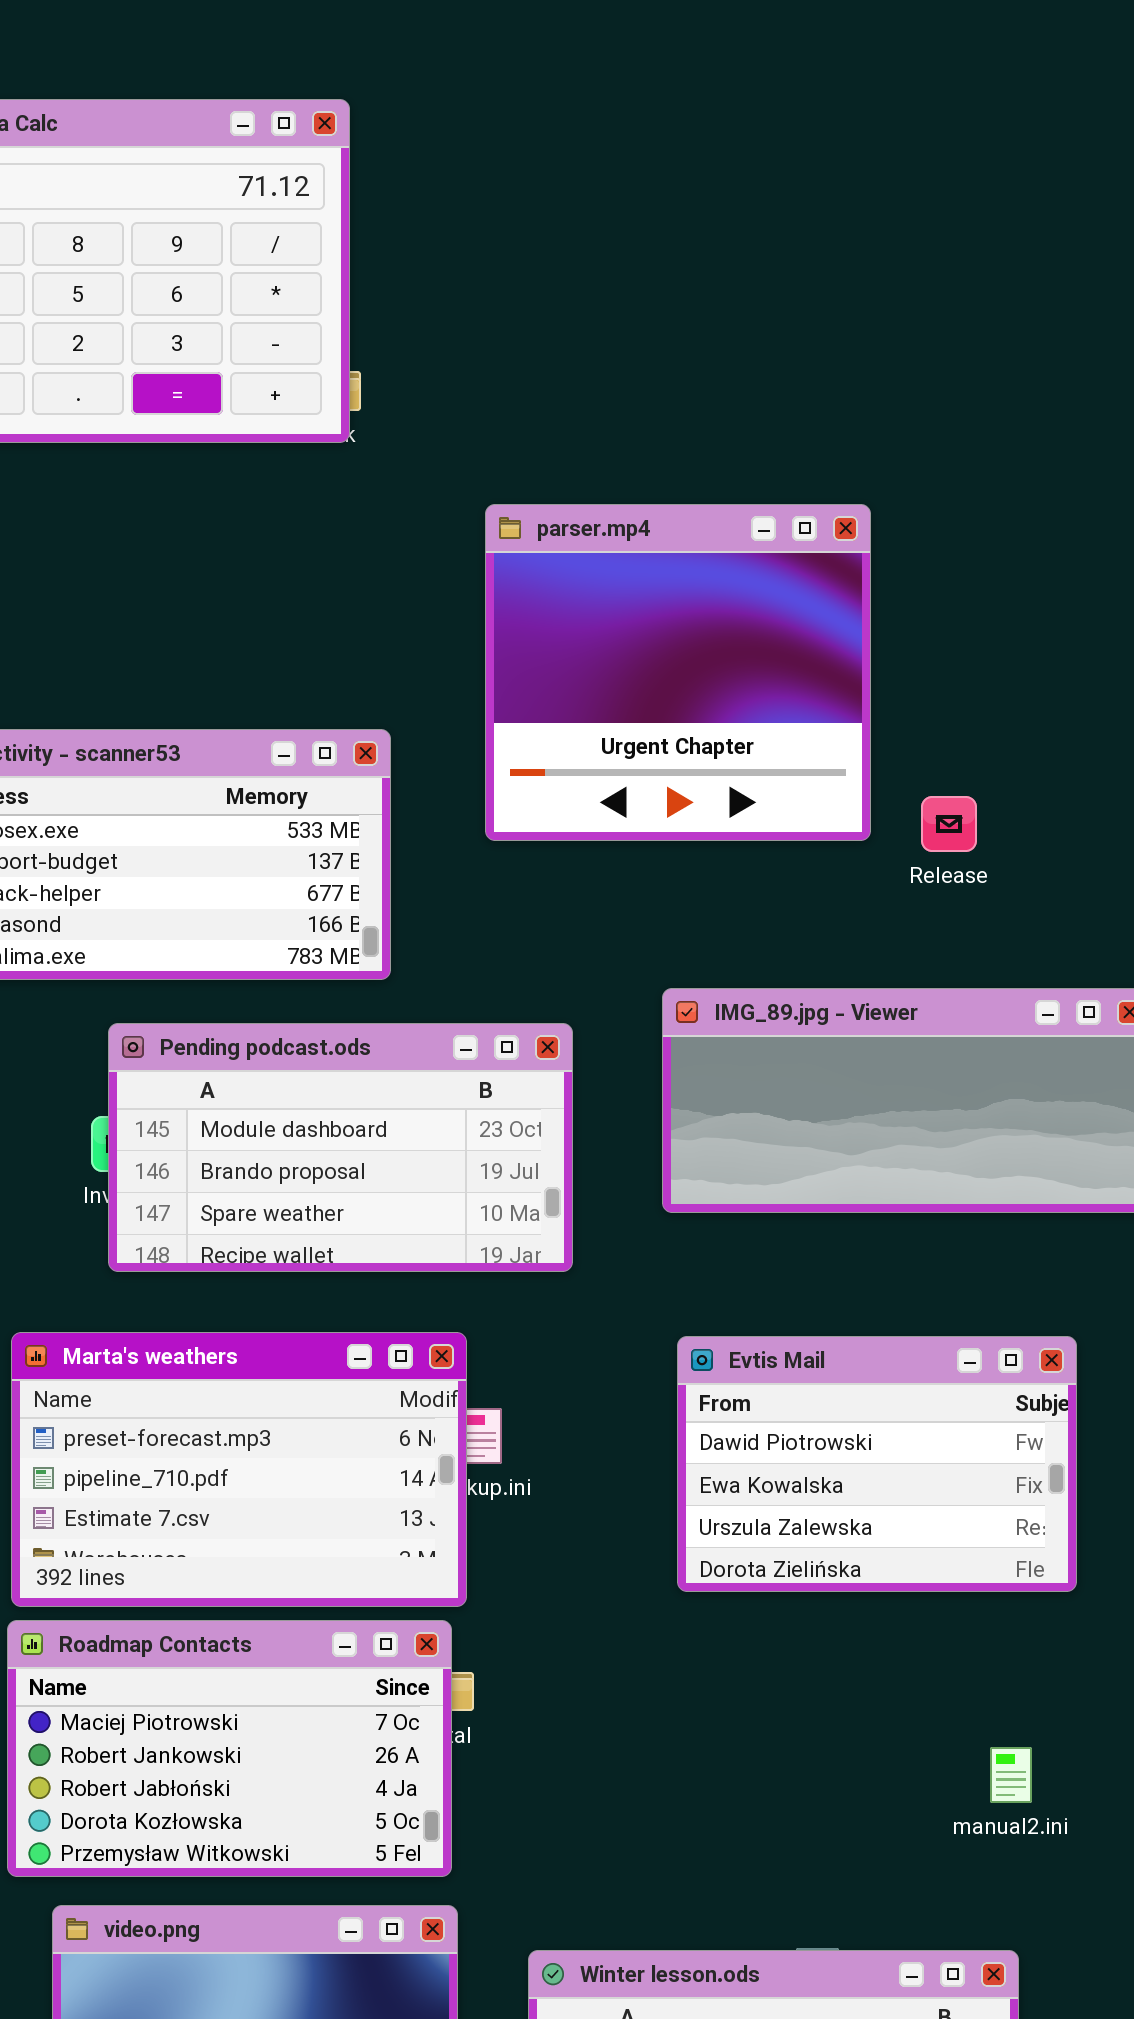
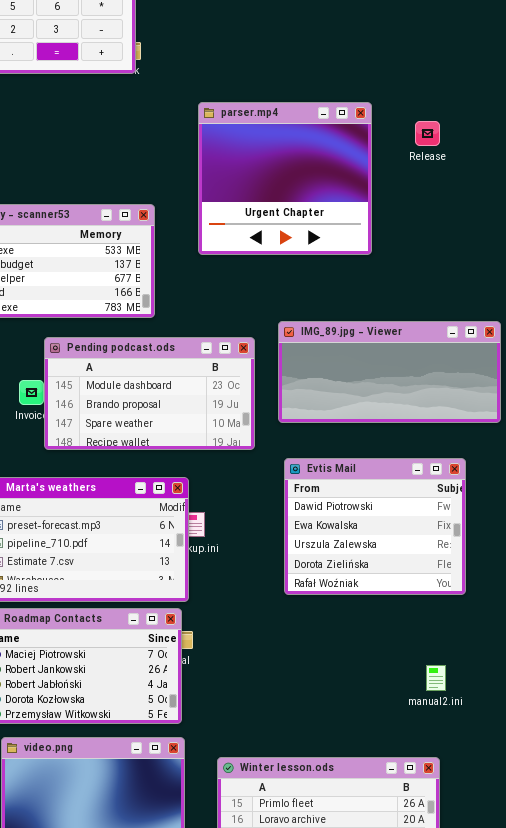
Release: [921,796,977,852] -> [415,121,440,146], moved
Pending podcast.ods: [108,1023,573,1272] -> [44,337,255,450], moved
Evtis Mail: [677,1336,1077,1592] -> [284,458,466,595], resized

